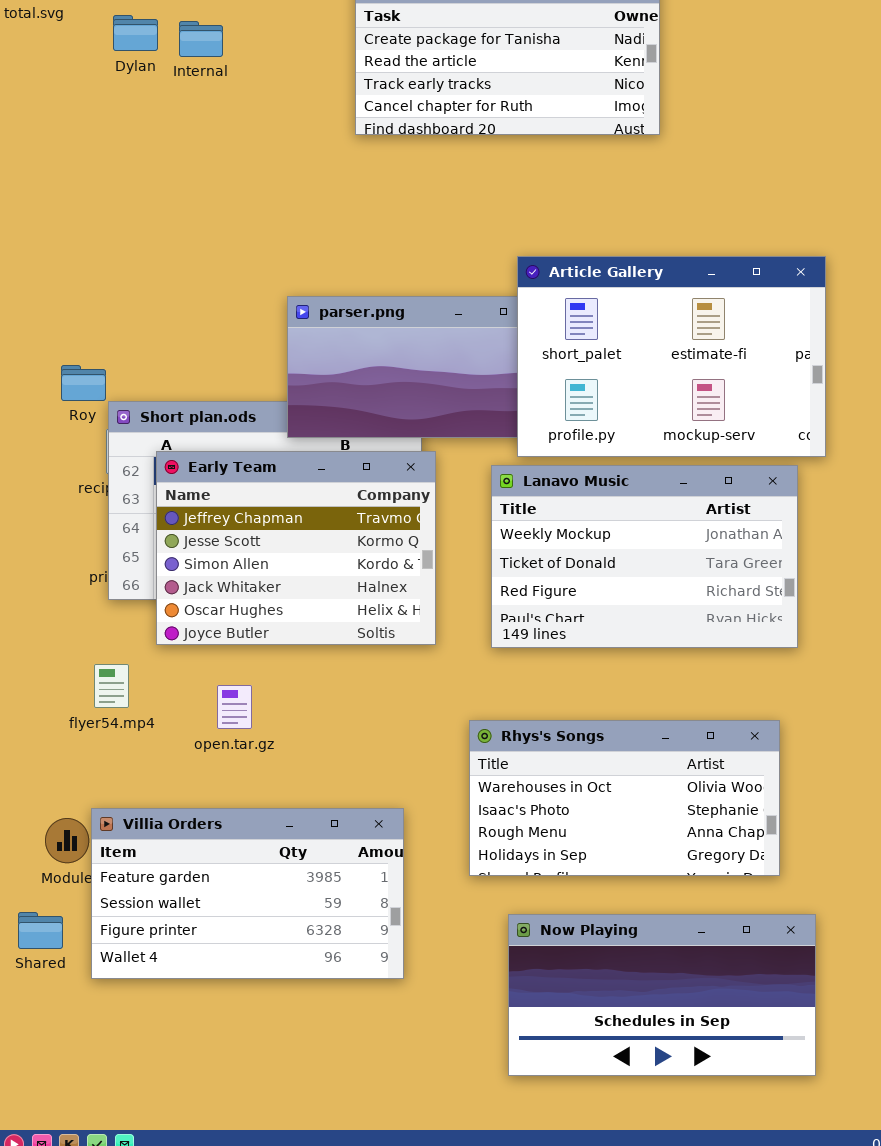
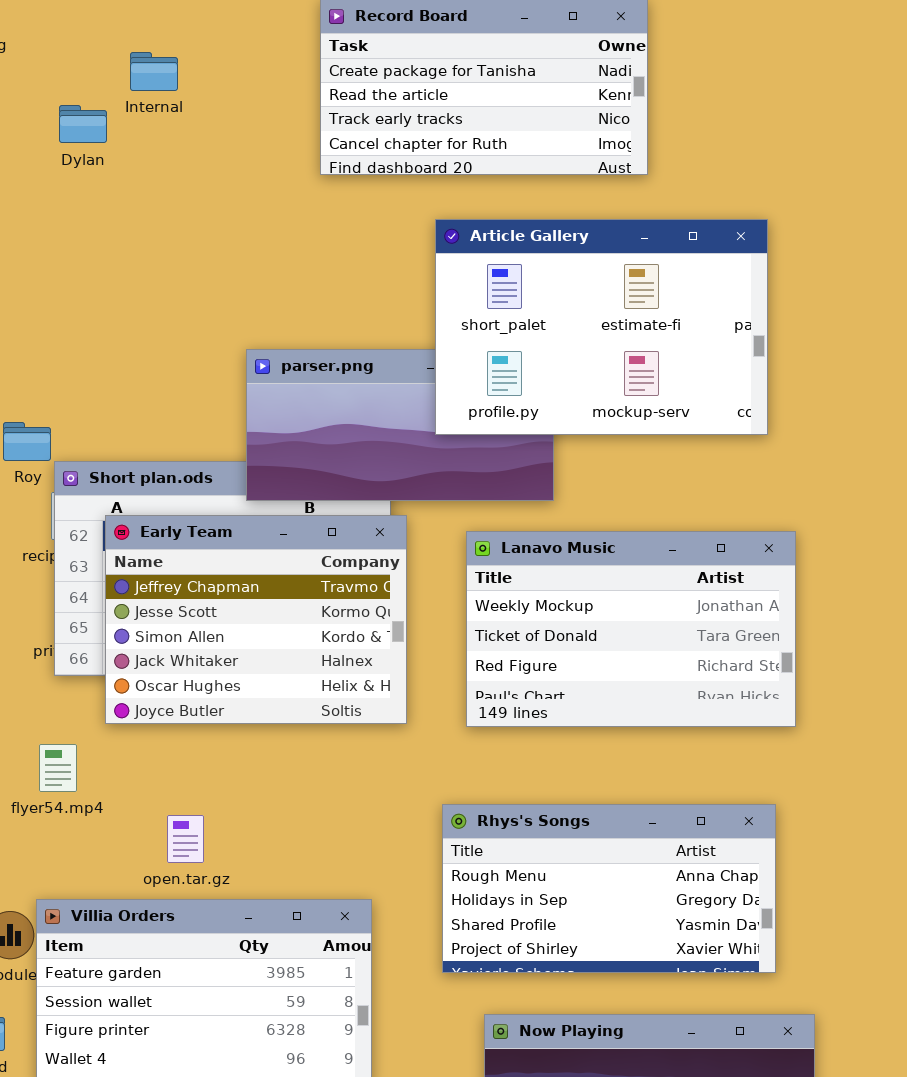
Dylan: [113,15,158,51] -> [59,105,107,143], moved
Article Gallery: [517,256,826,457] -> [435,219,768,435], moved
open.tar.gz: [217,685,252,729] -> [167,815,204,863], moved
Rhys's Songs: [469,720,780,876] -> [442,804,776,973], scrolled down 2 rows

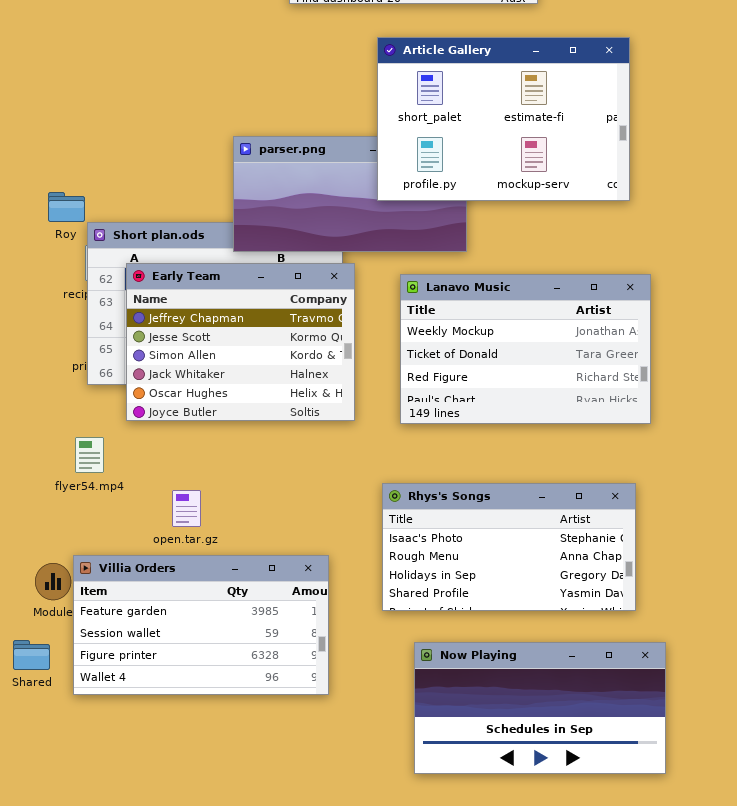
Rhys's Songs: [442,804,776,973] -> [382,483,636,611], scrolled up 1 row

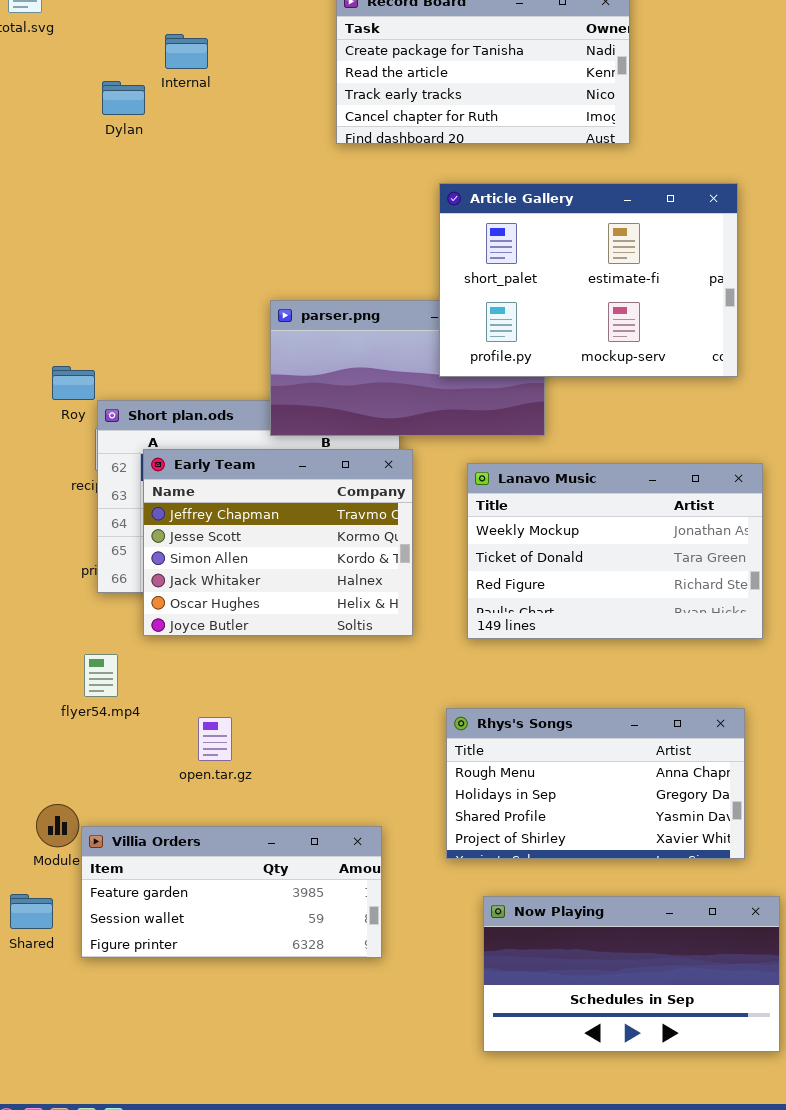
Rhys's Songs: [382,483,636,611] -> [446,708,745,859], scrolled down 1 row
Villia Orders: [73,555,329,695] -> [81,826,382,958], resized

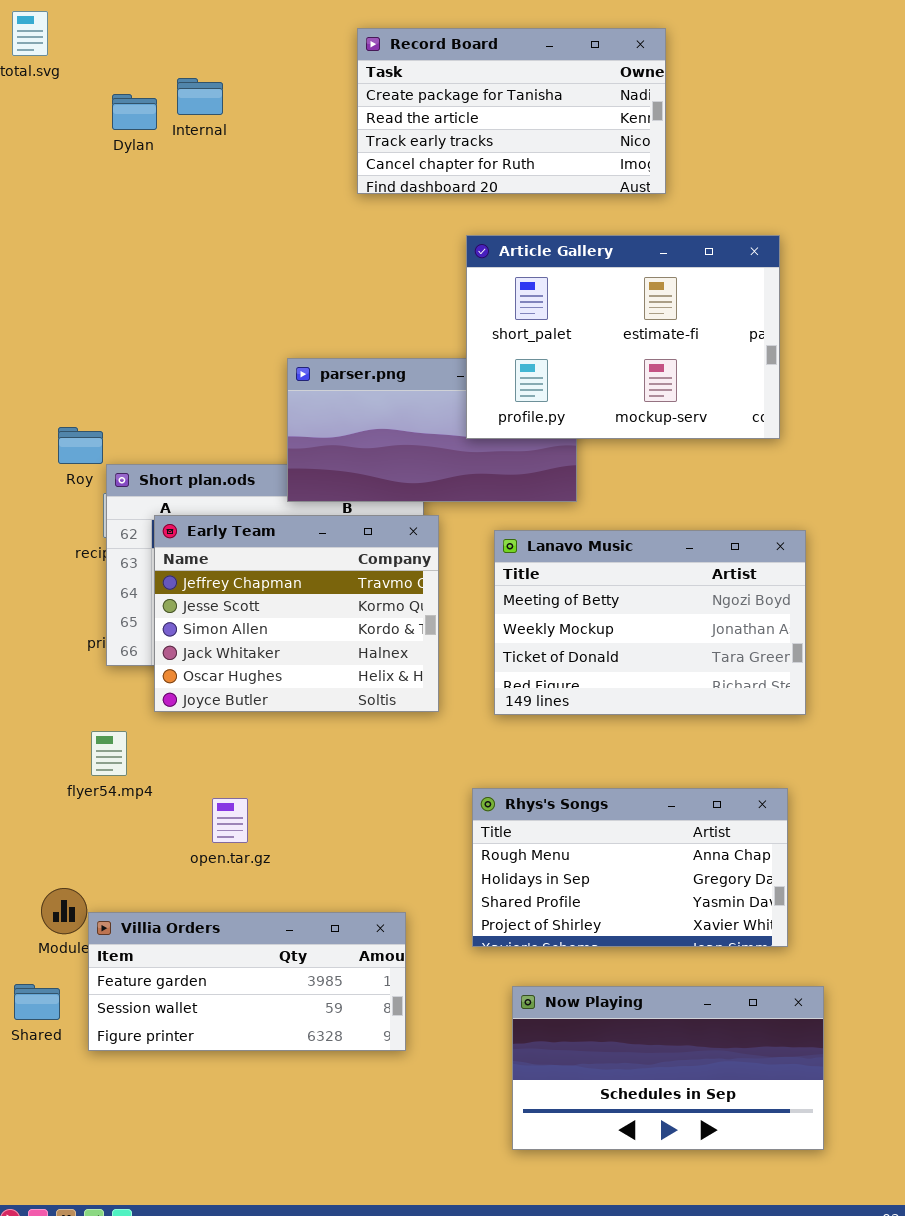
Dylan: [102,81,145,115] -> [112,94,157,130], moved
Lanavo Music: [467,463,763,639] -> [494,530,806,715], scrolled up 1 row

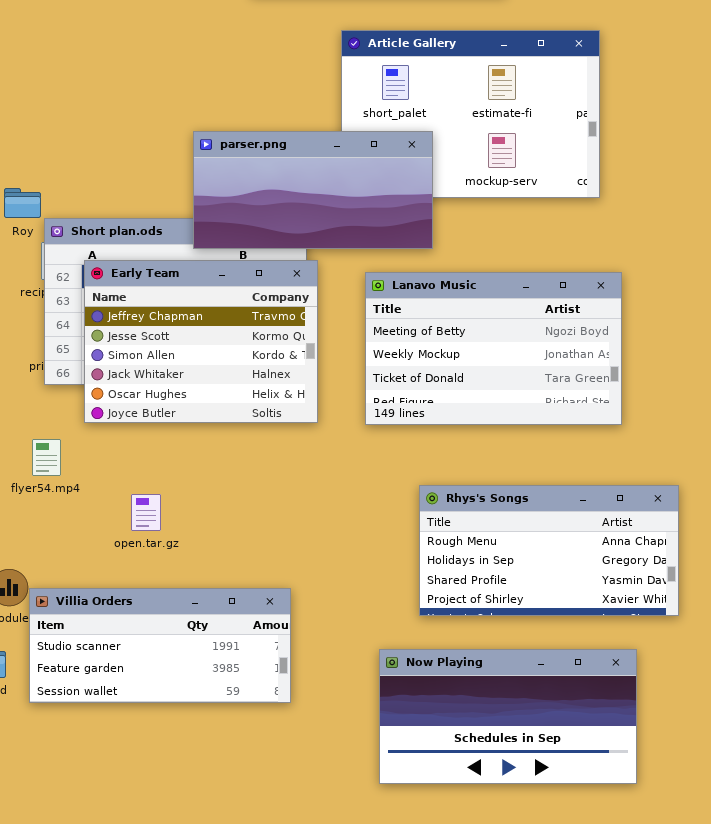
parser.png: [287,358,577,502] -> [193,131,433,249], raised
Rhys's Songs: [472,788,788,947] -> [419,485,679,616], moved
Villia Orders: [88,912,406,1051] -> [29,588,291,703], scrolled up 1 row

